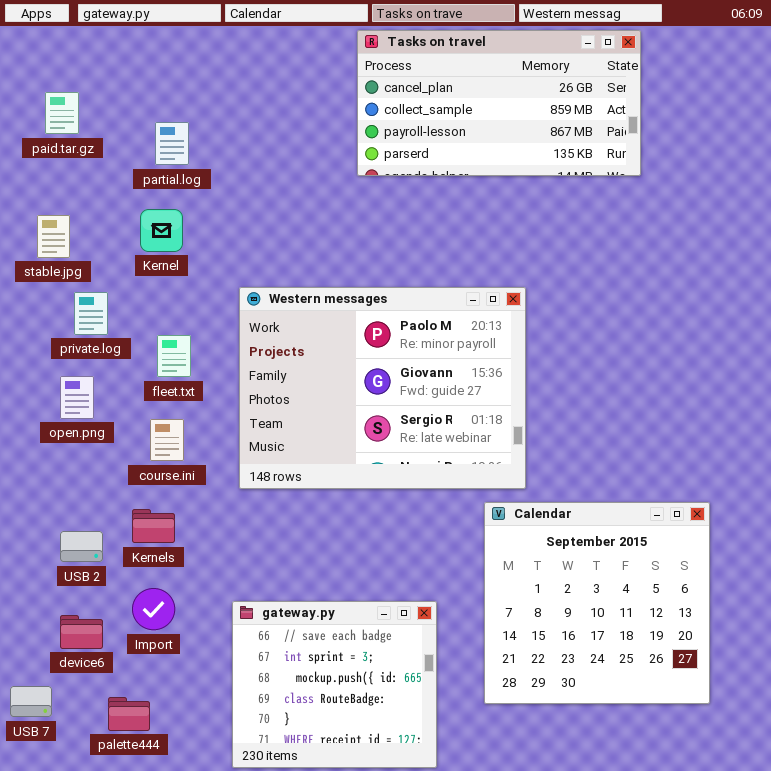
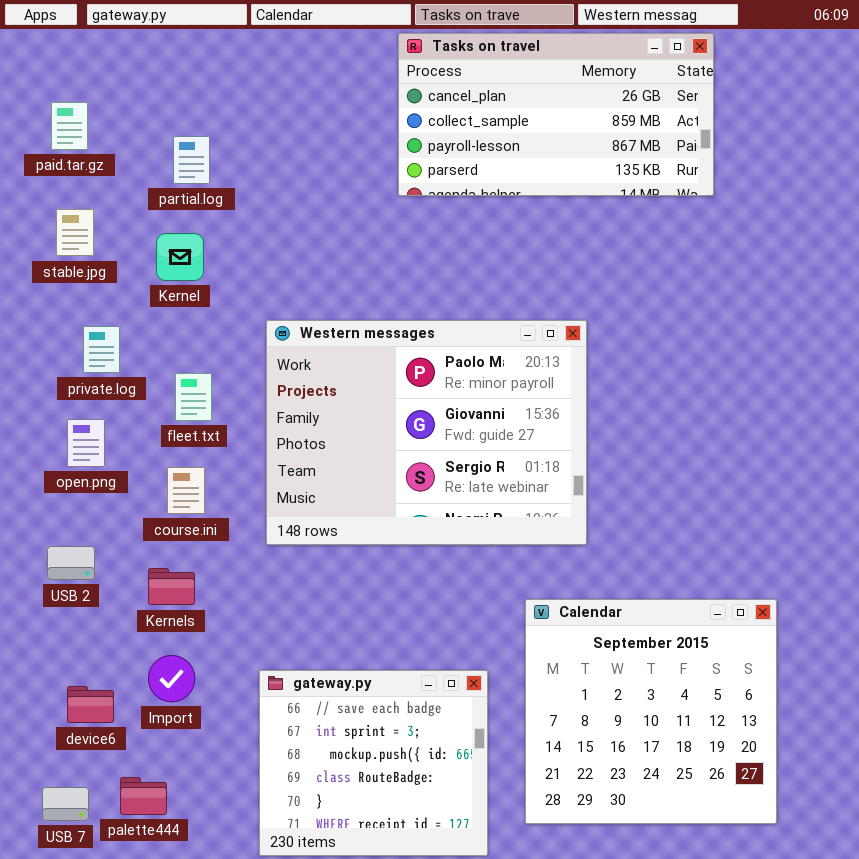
stable.jpg: [37,215,70,258] -> [56,209,94,256], moved
Calendar: [484,502,710,704] -> [525,599,777,824], moved
USB 2: [60,531,103,562] -> [47,546,95,580], moved
USB 7: [10,686,52,717] -> [42,787,89,821], moved

